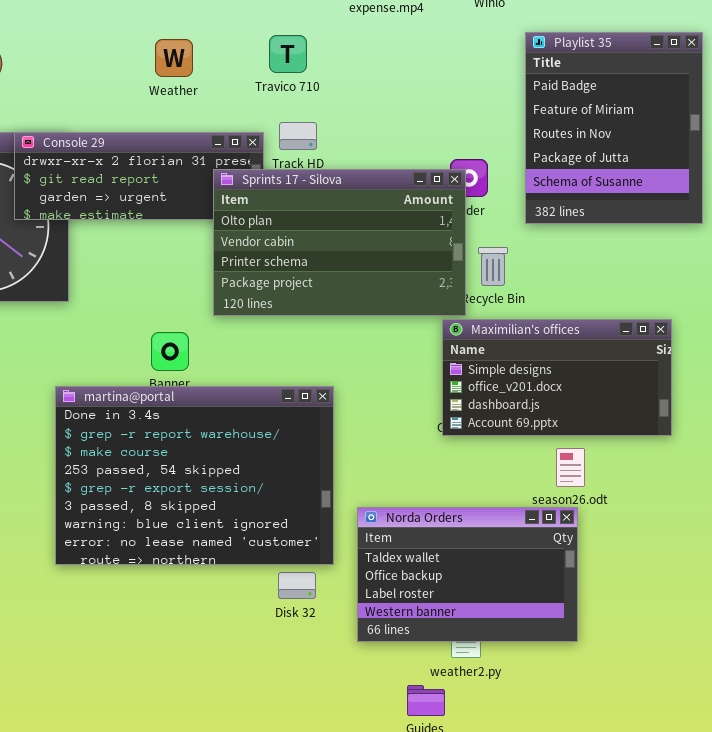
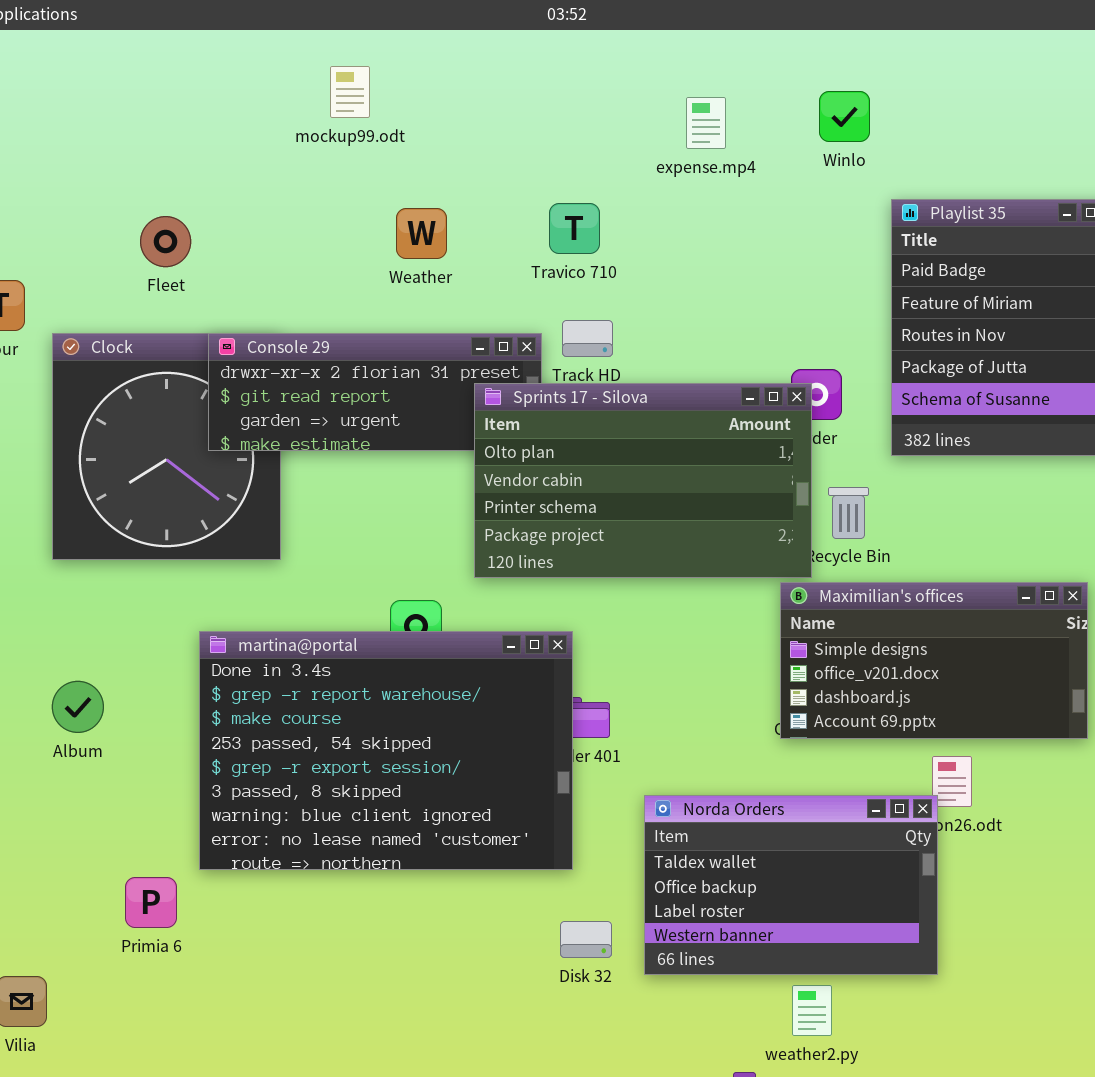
martina@portal: [55,386,334,565] -> [199,631,573,870], moved
Norda Orders: [357,507,578,642] -> [644,795,938,975], moved

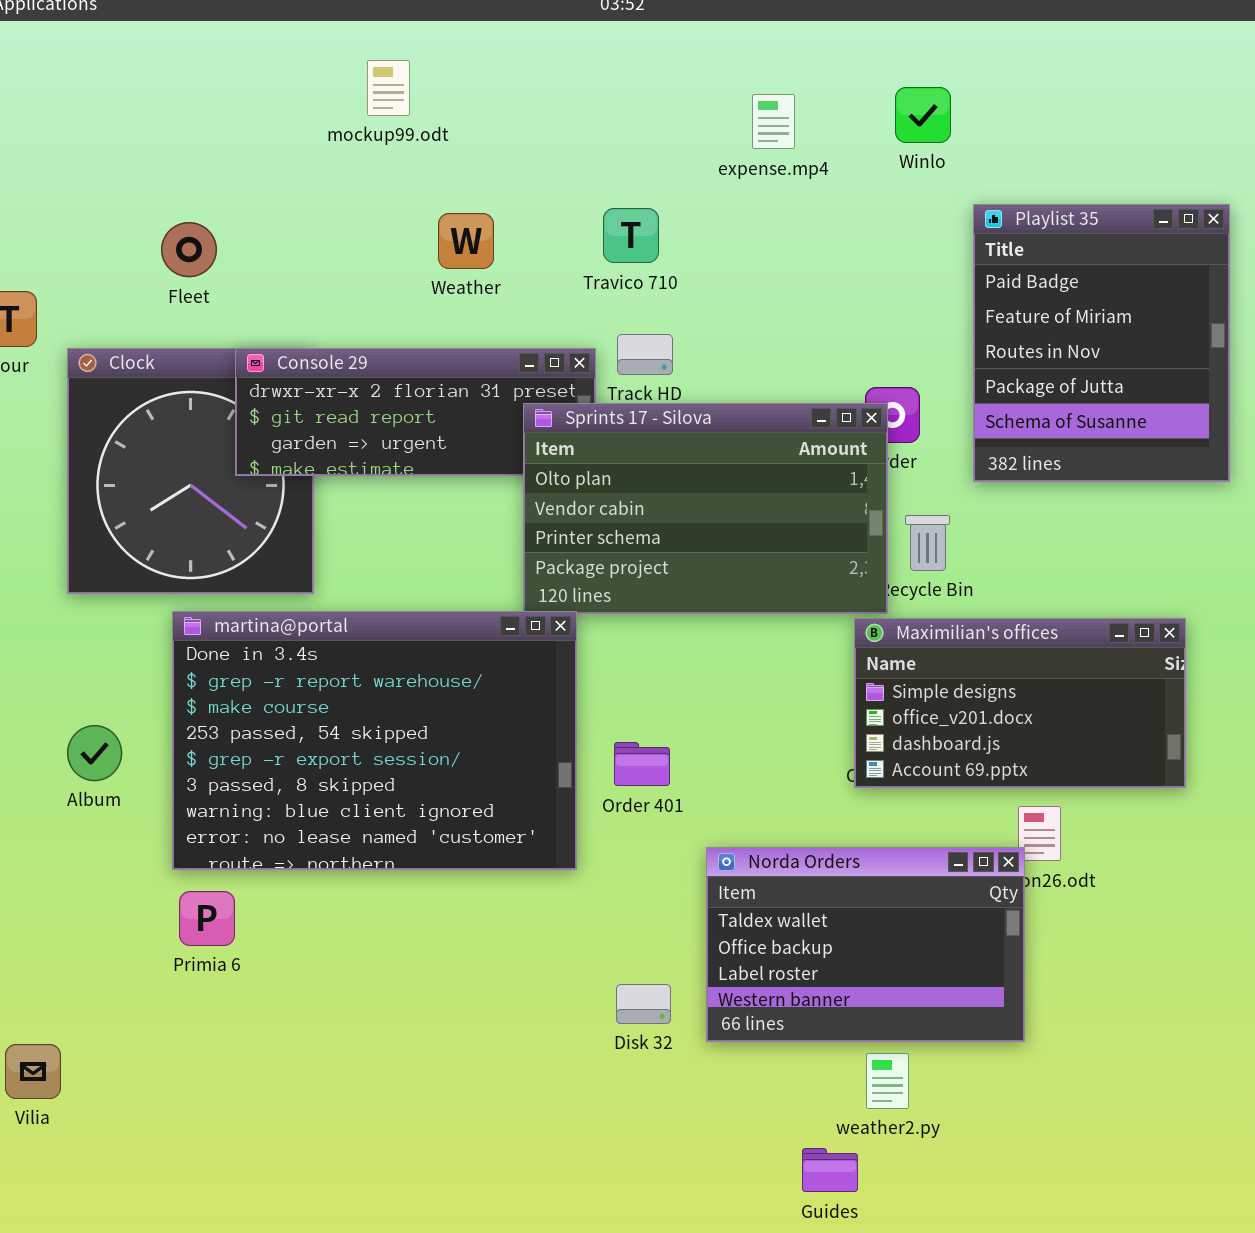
martina@portal: [199,631,573,870] -> [172,611,577,870], moved
Primia 6: [125,877,177,928] -> [179,891,235,946], moved

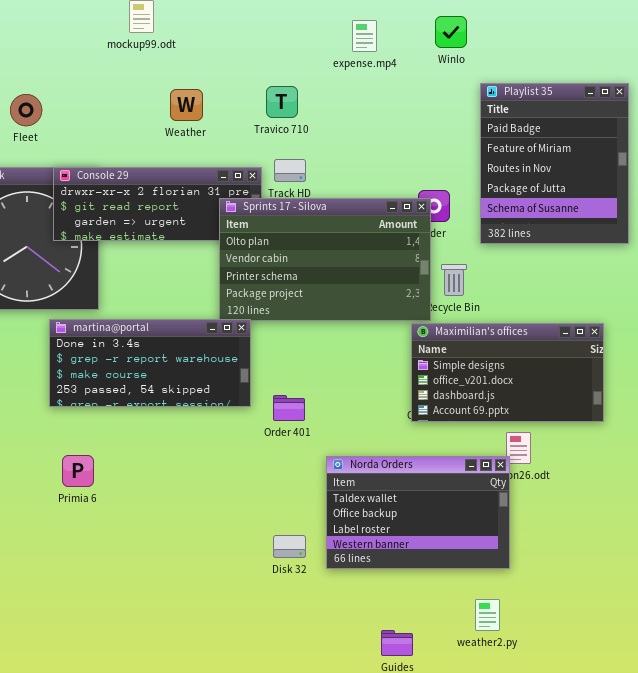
martina@portal: [172,611,577,870] -> [49,319,251,407], resized
Primia 6: [179,891,235,946] -> [62,455,94,487], moved
weather2.py: [866,1053,909,1109] -> [475,599,500,631], moved

